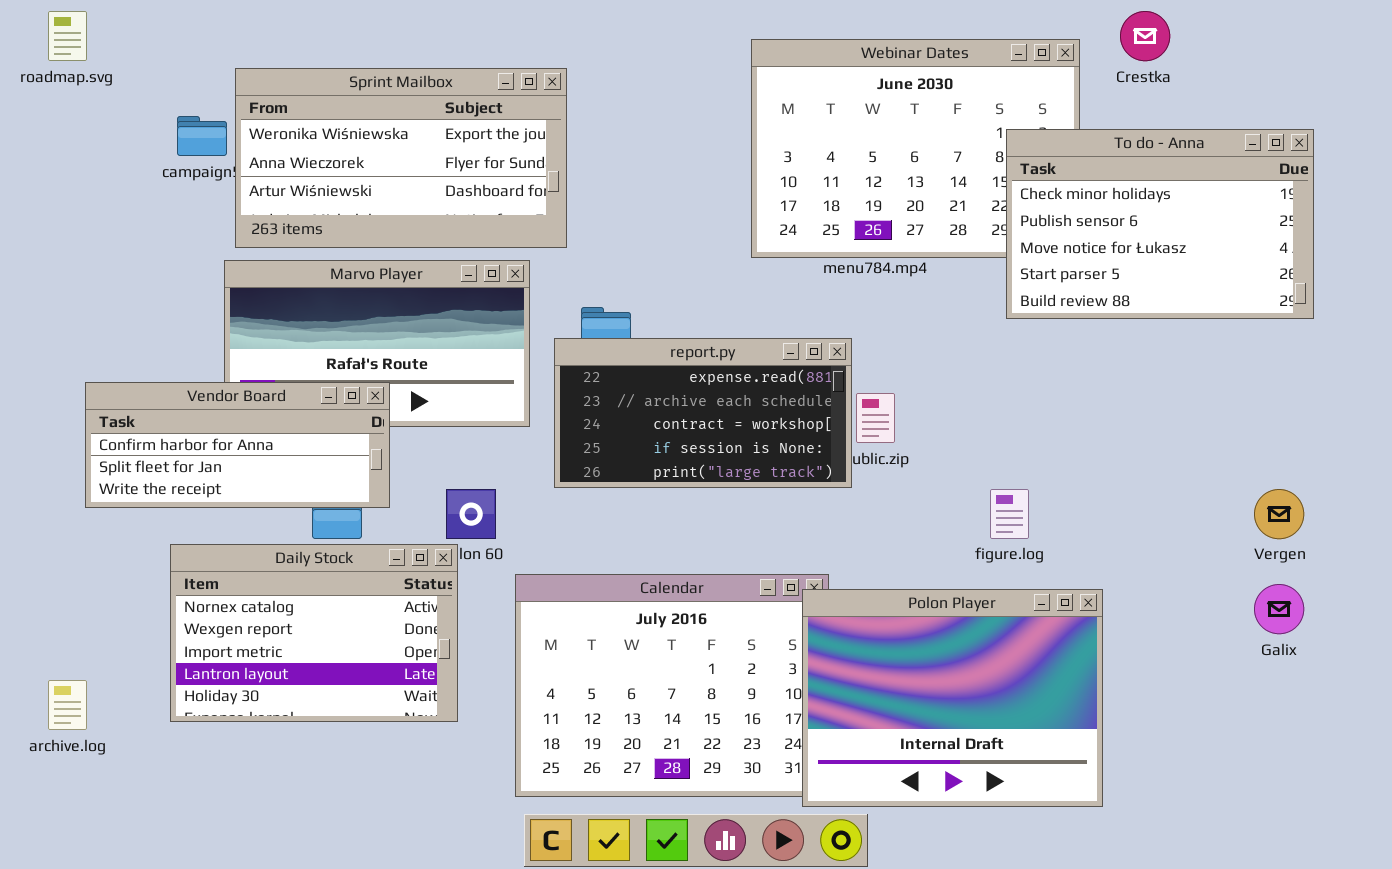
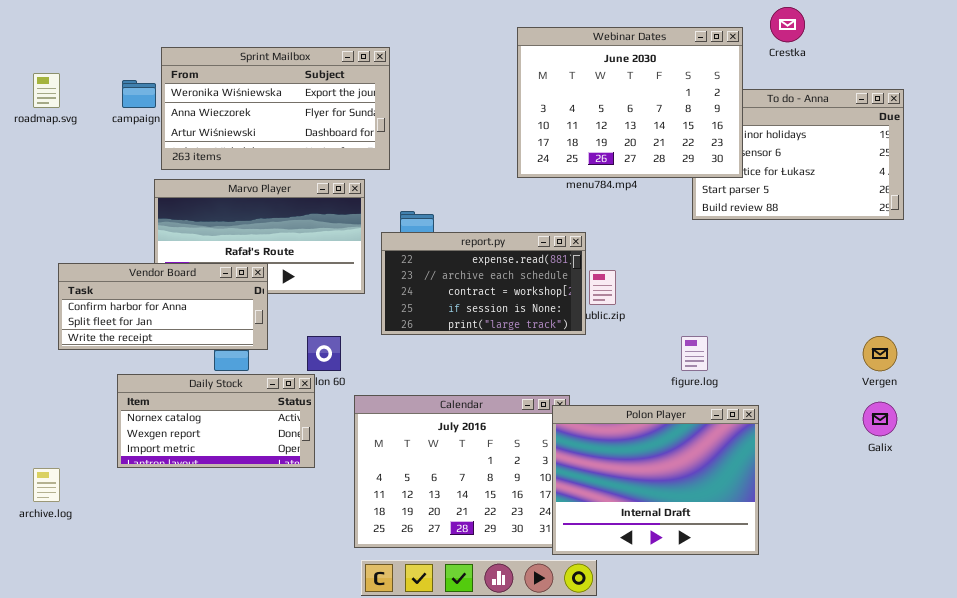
roadmap.svg: [48,11,87,61] -> [33,73,60,108], moved
Webinar Dates: [751,39,1080,258] -> [517,27,743,178], raised
Daily Stock: [170,544,458,722] -> [117,374,315,468], resized

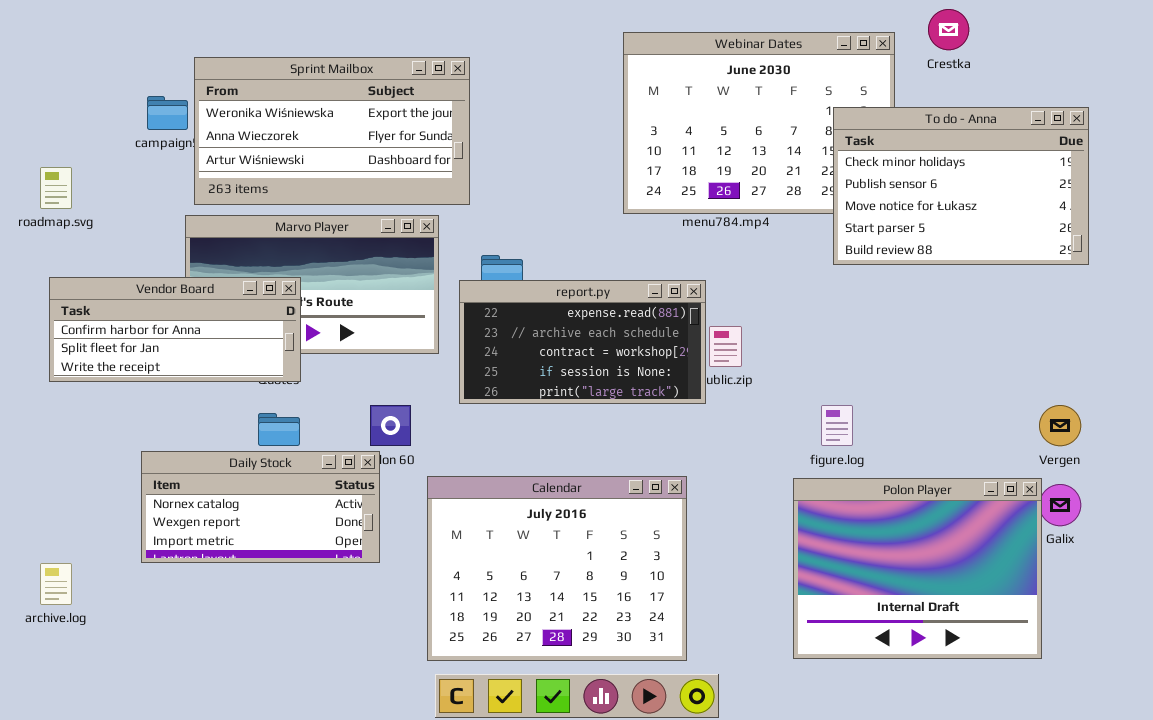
roadmap.svg: [33,73,60,108] -> [40,167,72,209], moved
To do - Anna: [692,89,904,220] -> [833,107,1089,265], raised
Vendor Board: [58,263,268,350] -> [49,277,301,382], moved
Polon Player: [552,405,759,555] -> [793,478,1042,659], moved

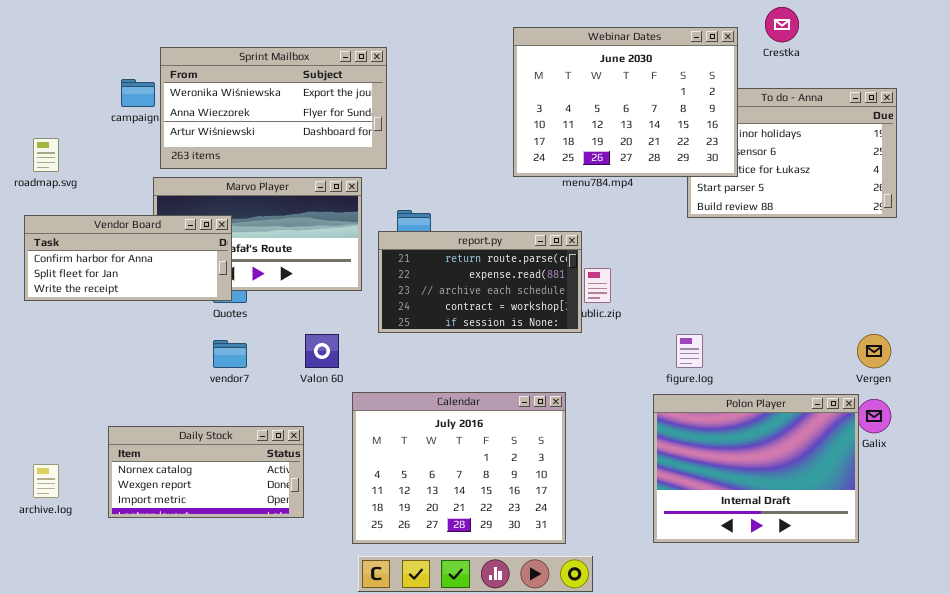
Webinar Dates: [623,32,895,214] -> [513,27,738,177], raised
Vendor Board: [49,277,301,382] -> [24,215,232,301], moved
report.py: [459,280,706,404] -> [378,231,582,333], scrolled up 1 row
Daily Stock: [141,451,380,563] -> [108,426,304,518], moved

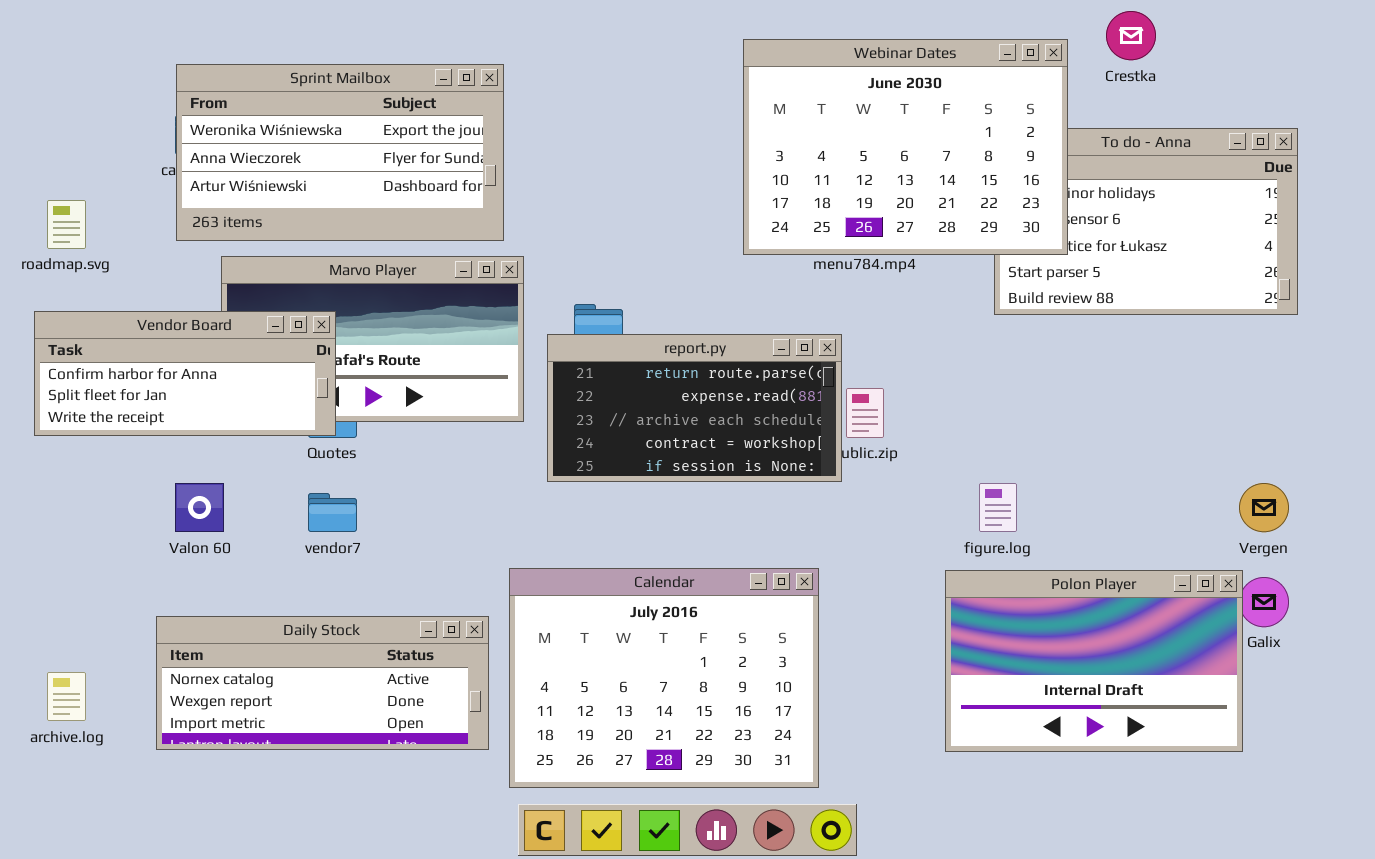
Sprint Mailbox: [160,47,387,169] -> [176,64,504,241], moved
Valon 60: [305,334,339,368] -> [175,483,224,532], moved
Polon Player: [653,394,859,543] -> [945,570,1243,752], resized
Daily Stock: [108,426,304,518] -> [156,616,489,750], resized

